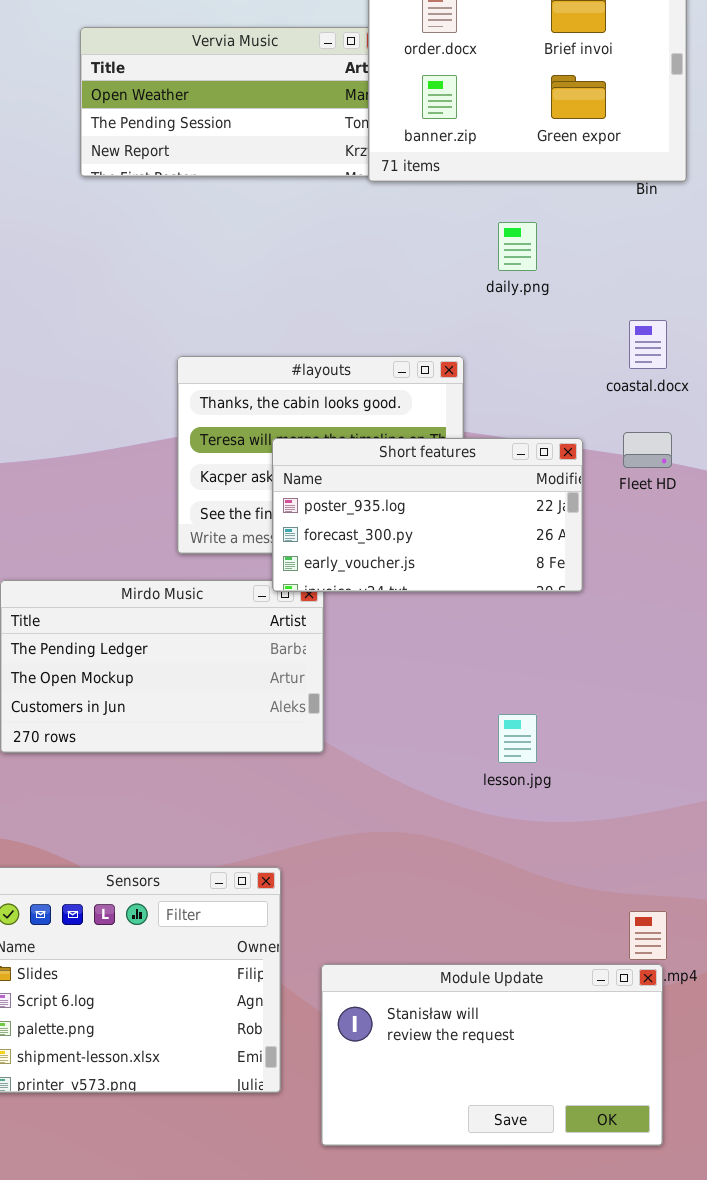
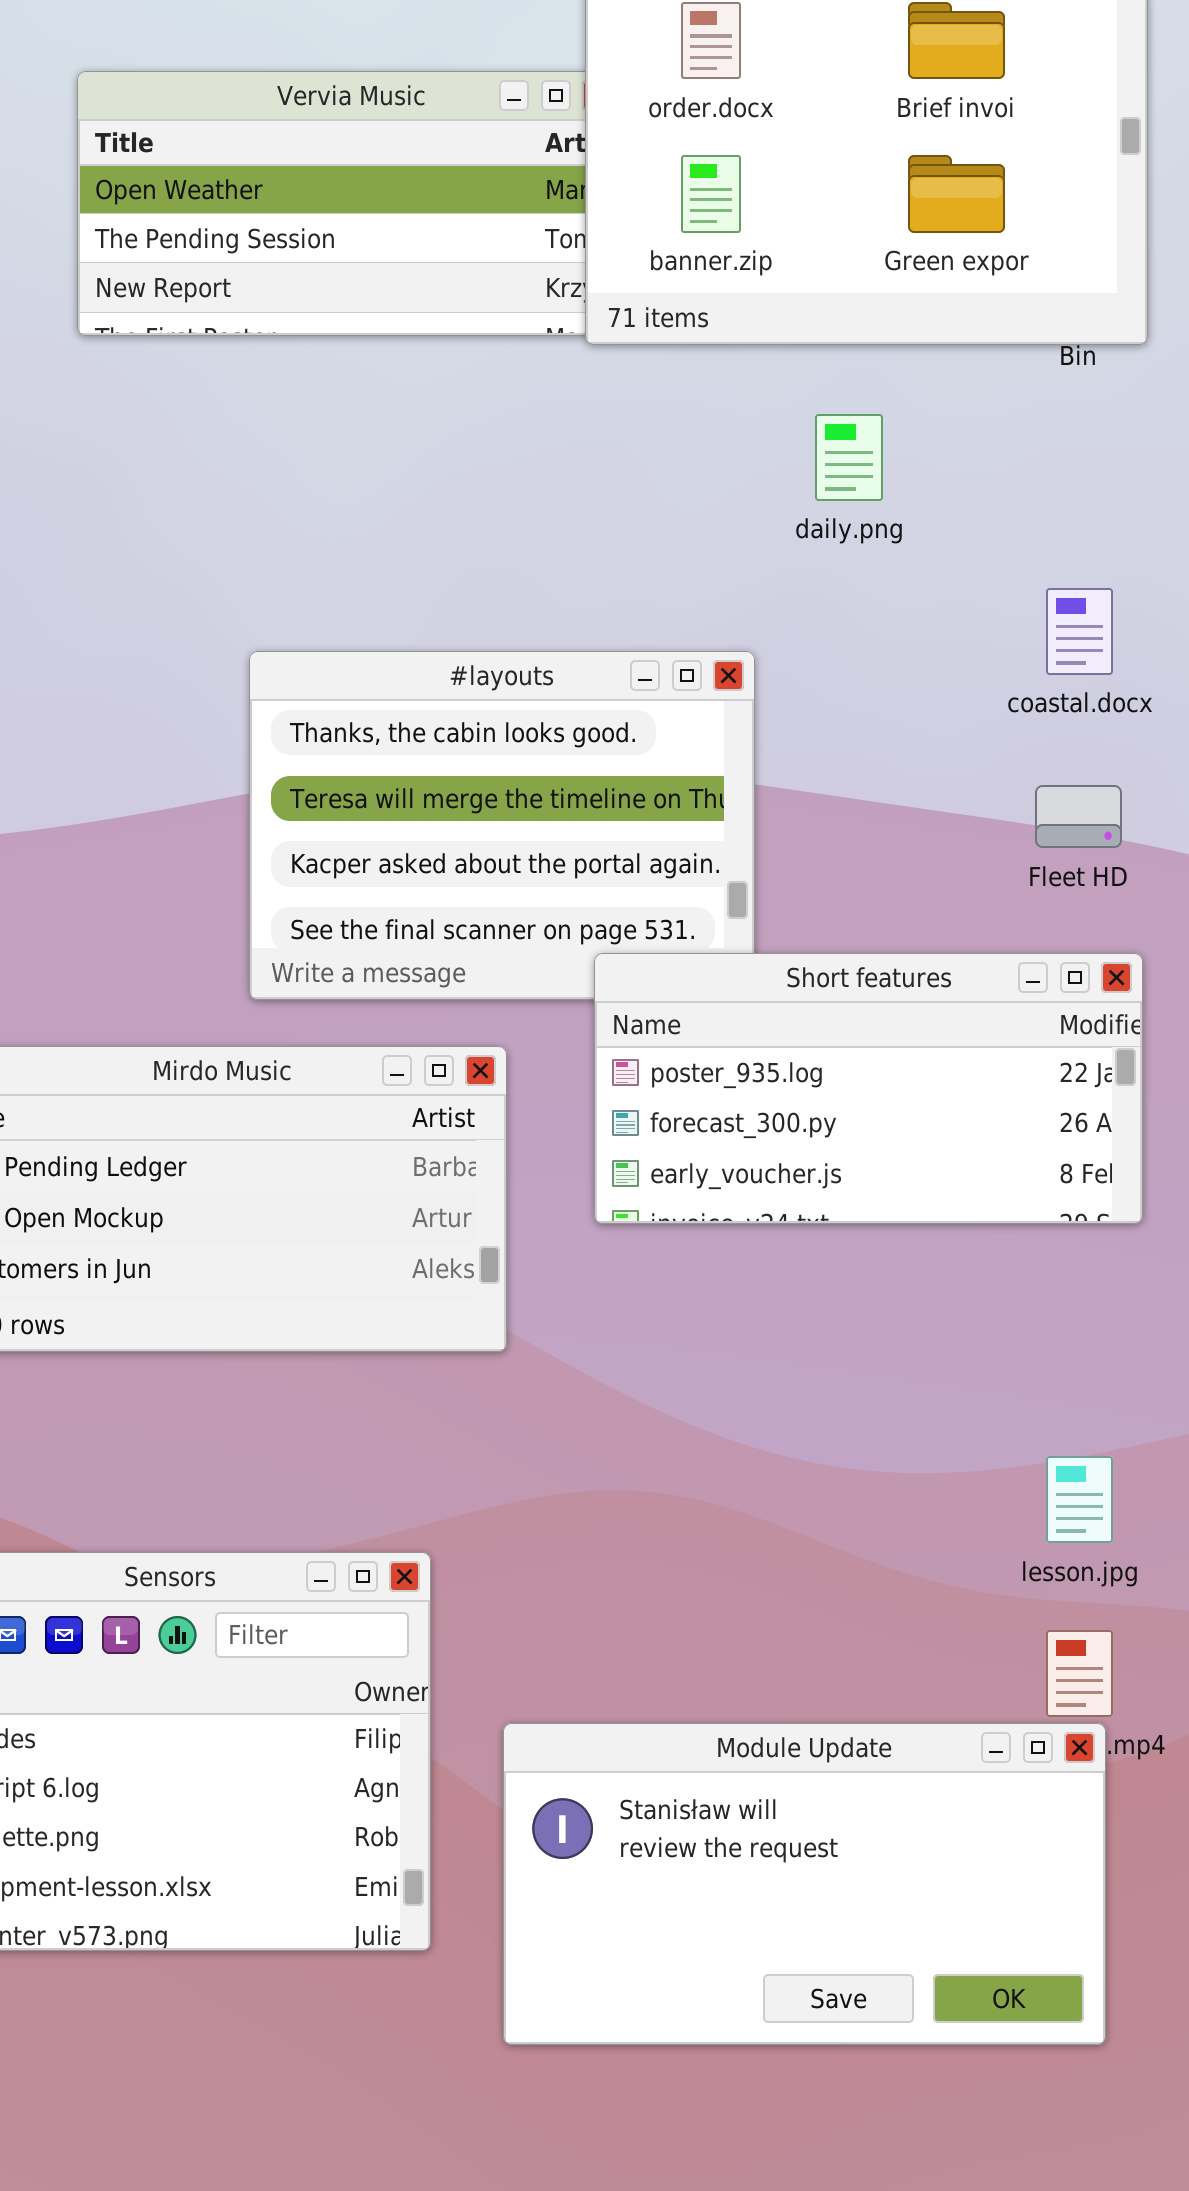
Short features: [272,438,583,592] -> [594,953,1143,1224], moved
lesson.jpg: [498,714,537,763] -> [1046,1456,1113,1543], moved

